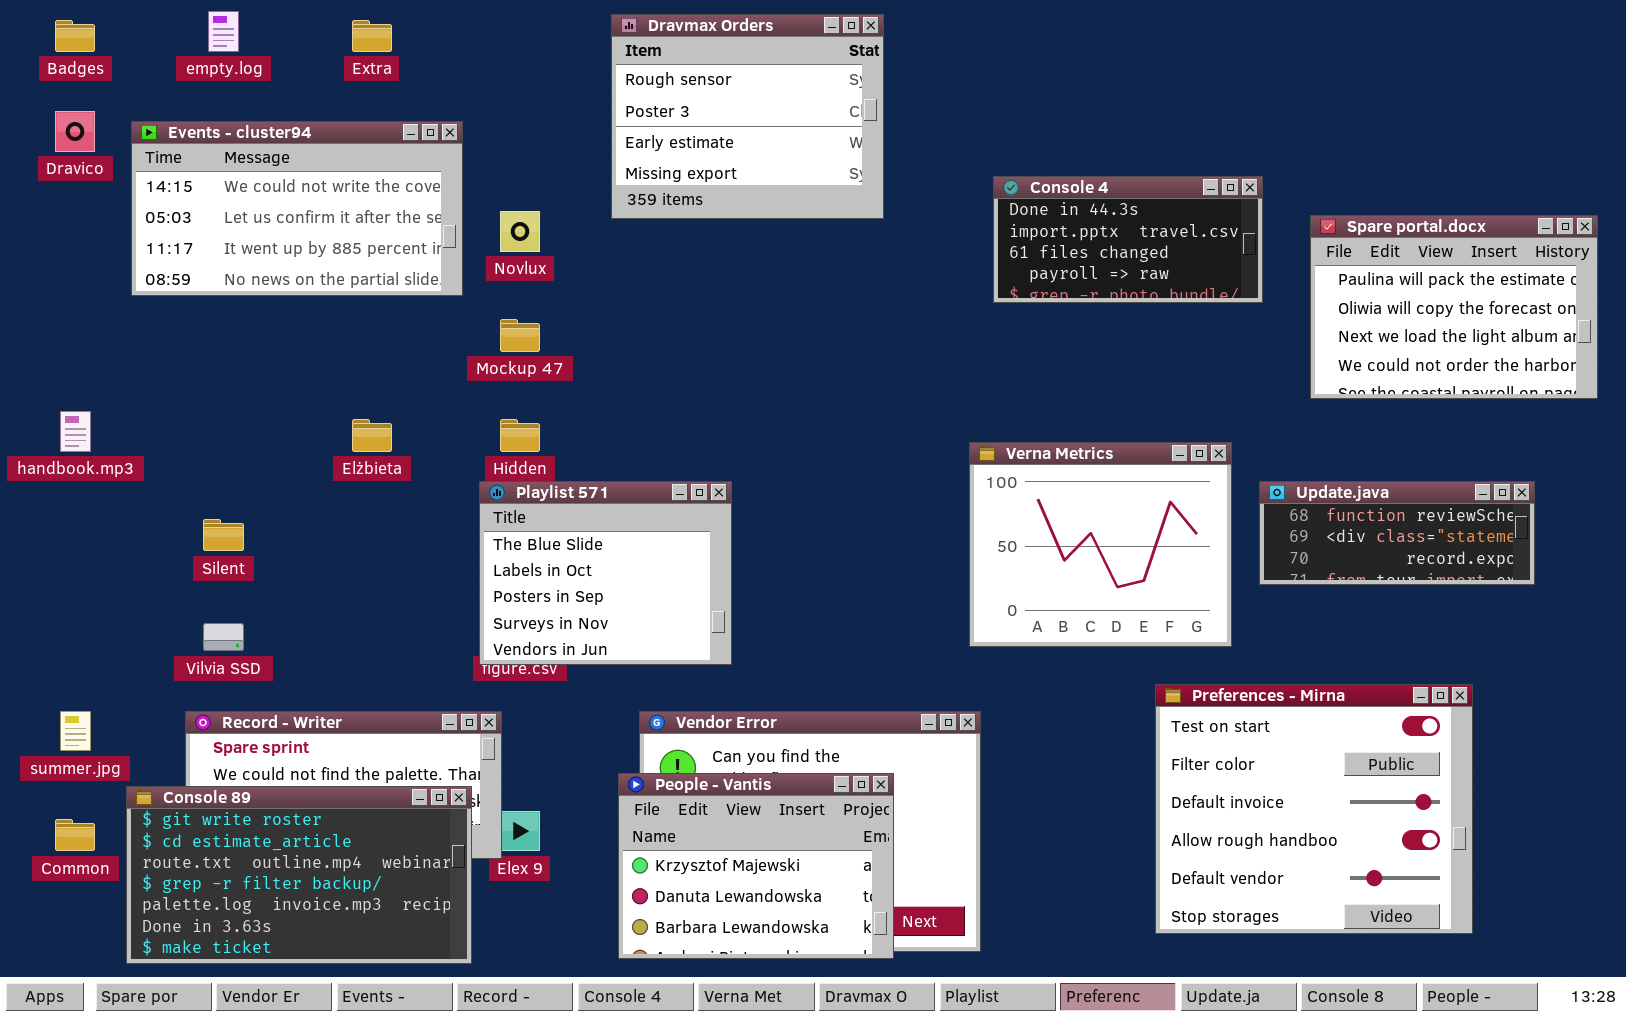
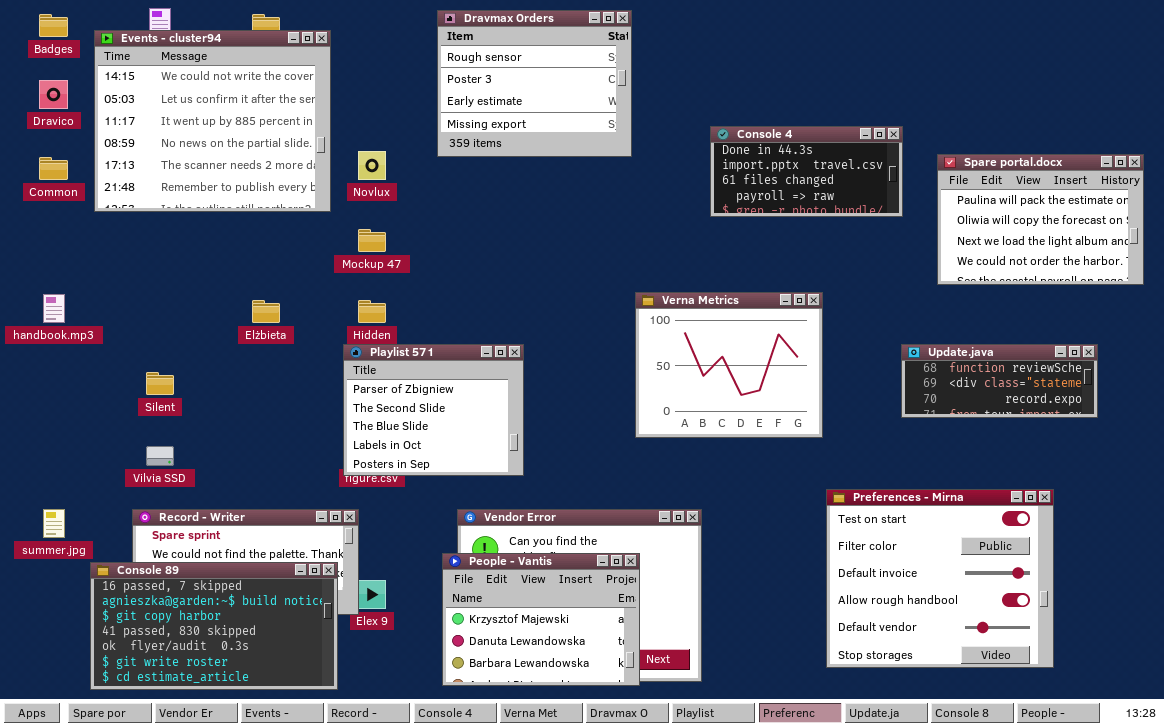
Events - cluster94: [131,121,463,296] -> [94,30,331,212], resized
Verna Metrics: [969,442,1232,647] -> [635,292,823,438], moved
Playlist 571: [479,481,732,665] -> [343,344,524,476], scrolled up 2 rows
Console 89: [126,786,472,964] -> [90,562,338,690], scrolled up 5 rows
Common: [55,819,95,851] -> [39,157,68,180], moved

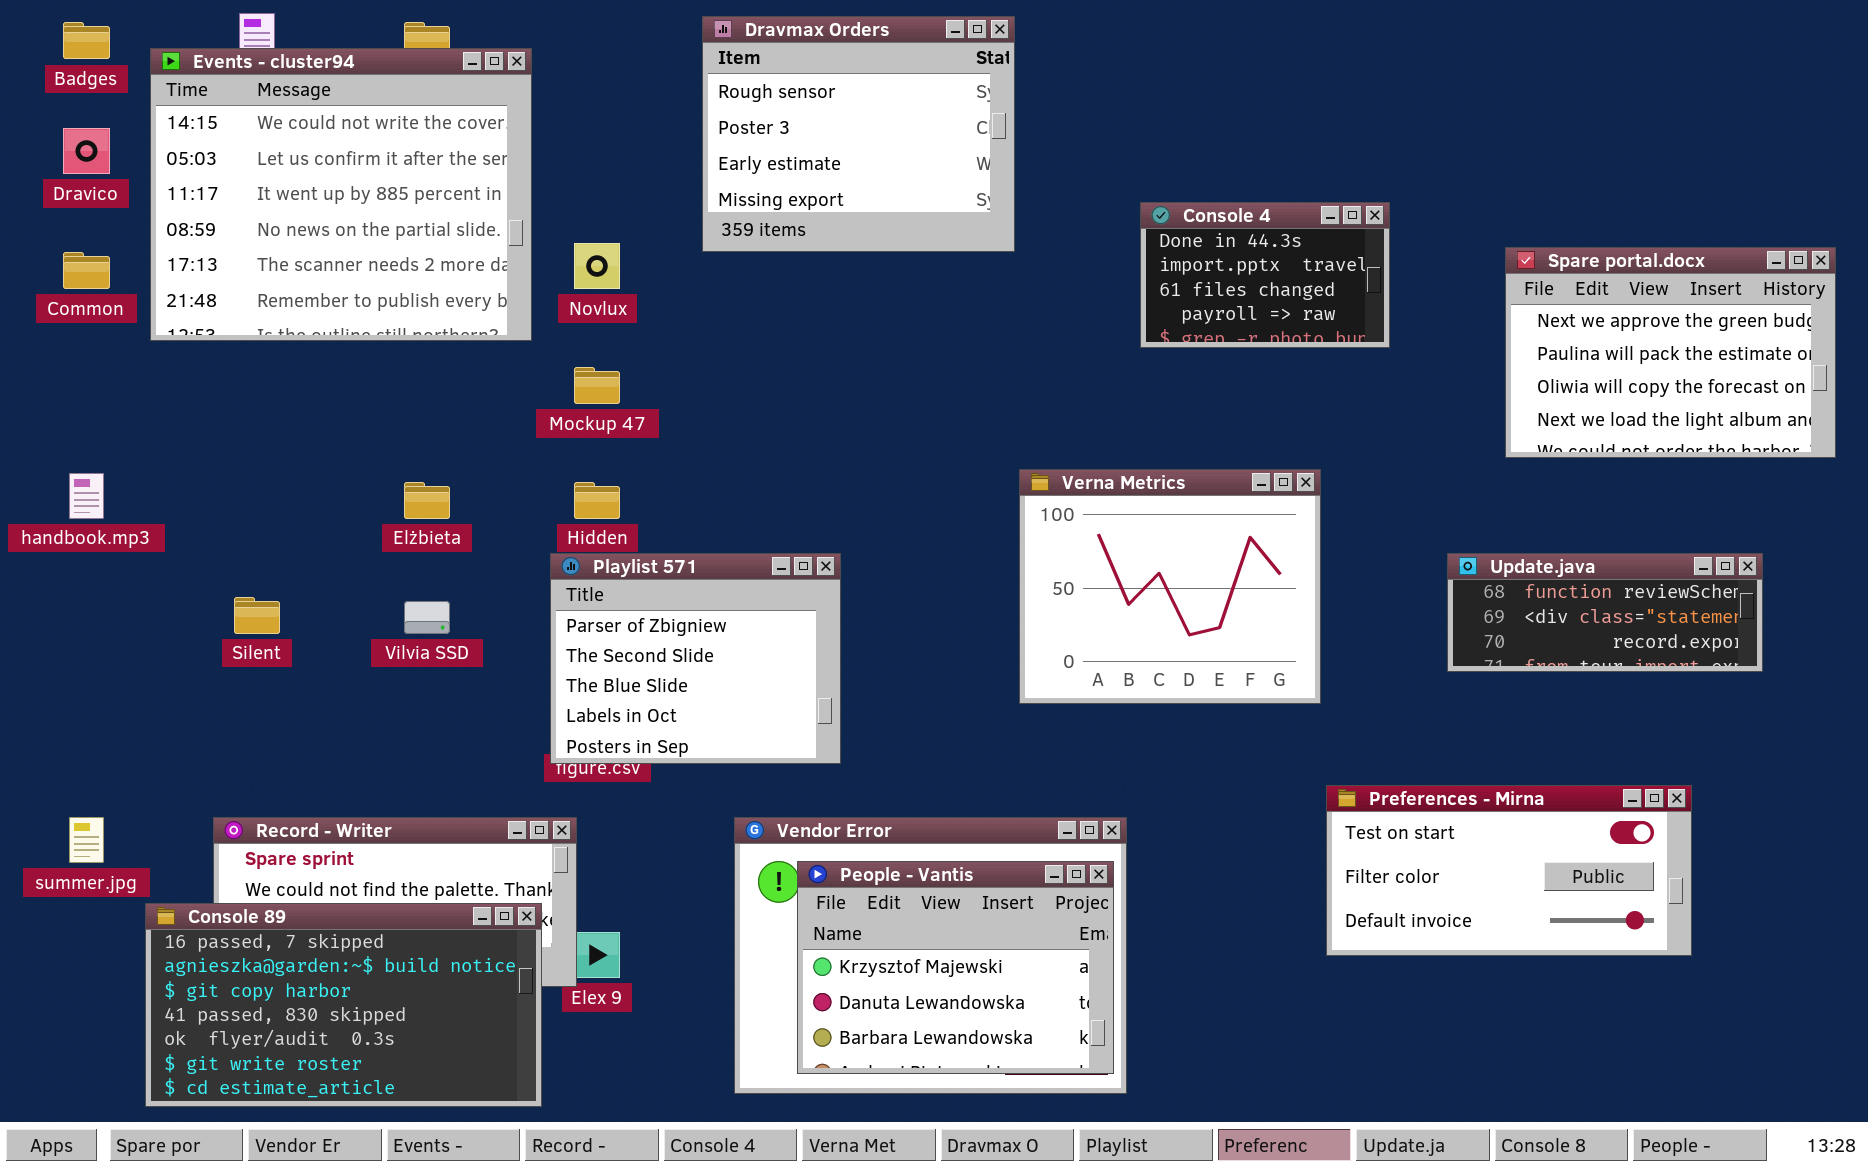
Console 4: [710,126,903,217] -> [1140,202,1390,348], resized
Spare portal.docx: [937,154,1144,285] -> [1505,247,1836,458], scrolled up 1 row
Vilvia SSD: [146,446,174,466] -> [404,601,450,634], moved
Preferences - Mirna: [826,489,1054,668] -> [1326,785,1692,956], resized
People - Vantis: [442,553,640,686] -> [797,861,1114,1074], moved

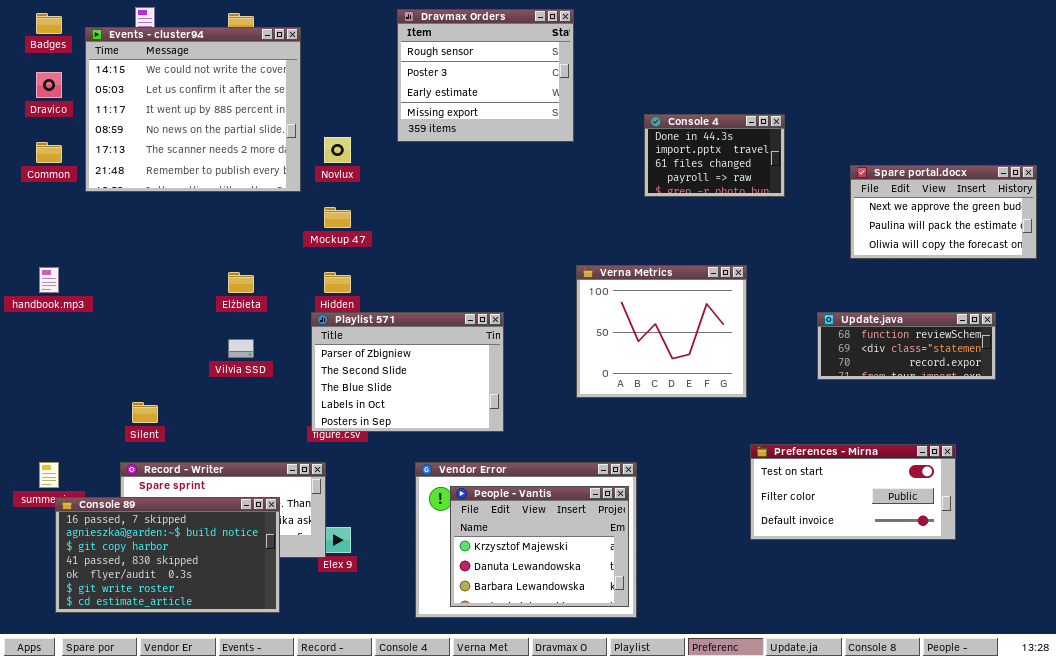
Spare portal.docx: [1505,247,1836,458] -> [850,165,1037,259], resized
Playlist 571: [550,553,841,764] -> [311,312,504,432], resized
Silent: [234,597,280,634] -> [132,402,158,423], moved
Console 89: [145,903,542,1107] -> [55,497,280,613], moved

